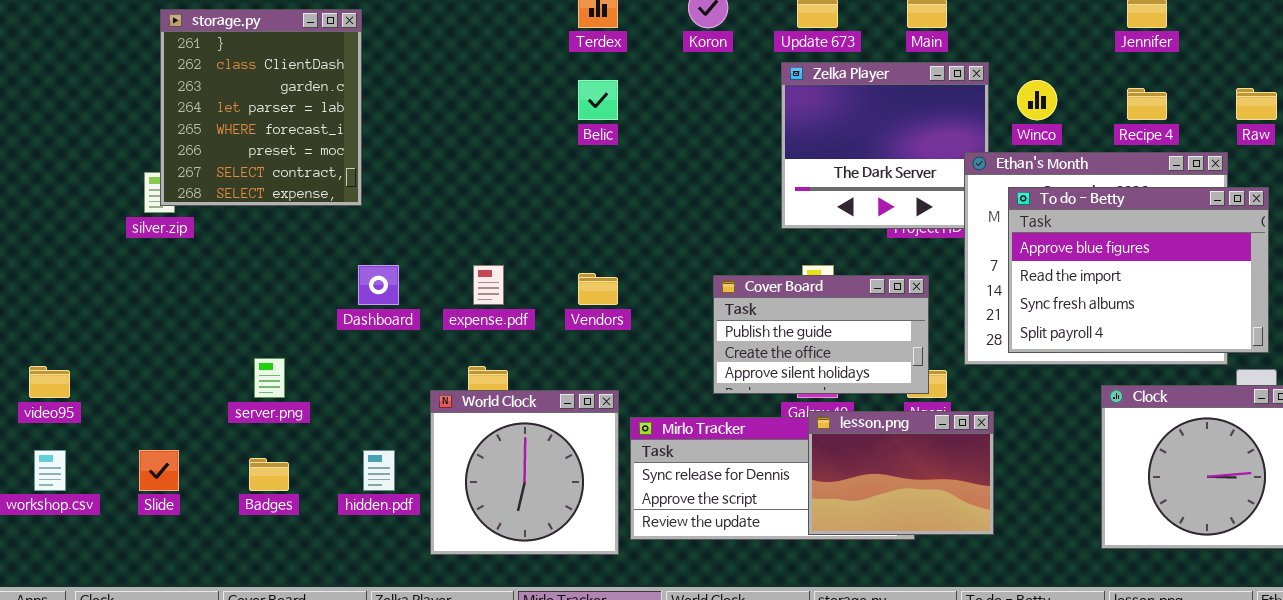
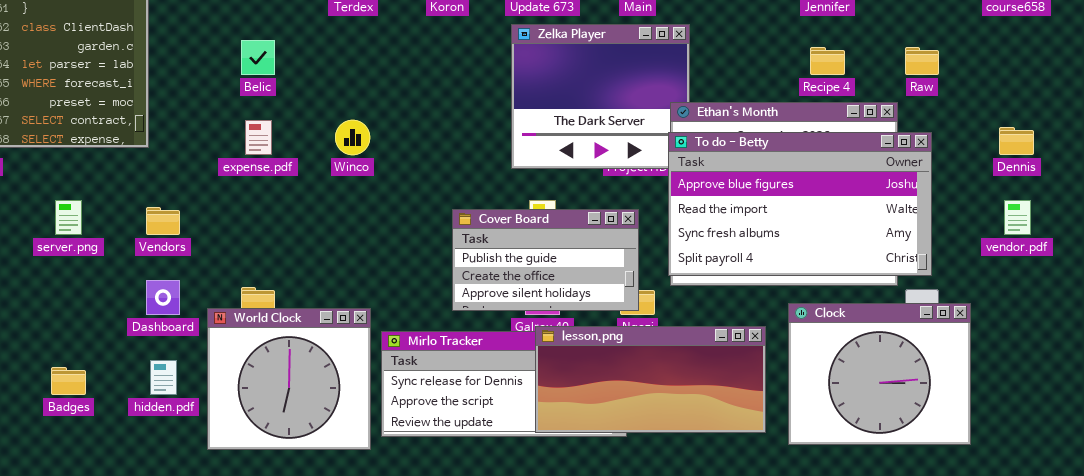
Belic: [578,80,618,120] -> [241,40,275,75], moved
Winco: [1017,80,1057,120] -> [335,120,370,155], moved
To do - Betty: [1008,187,1269,353] -> [668,132,932,276], resized
Dashboard: [358,265,399,305] -> [146,280,180,315], moved
expense.pdf: [473,265,504,305] -> [245,120,272,155], moved
Vendors: [578,273,618,305] -> [146,207,180,235], moved
server.png: [254,358,285,398] -> [55,200,82,235], moved
lesson.png: [808,411,994,535] -> [535,326,766,433], resized

